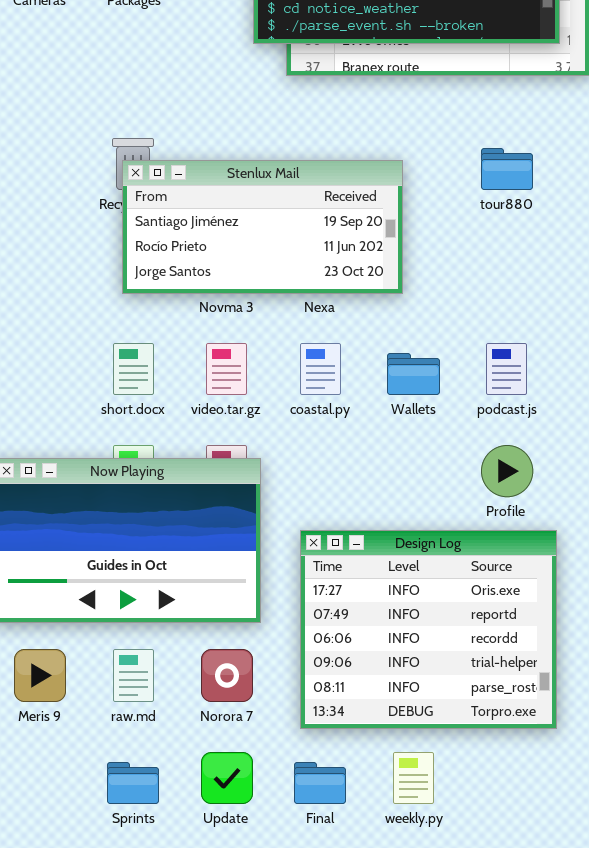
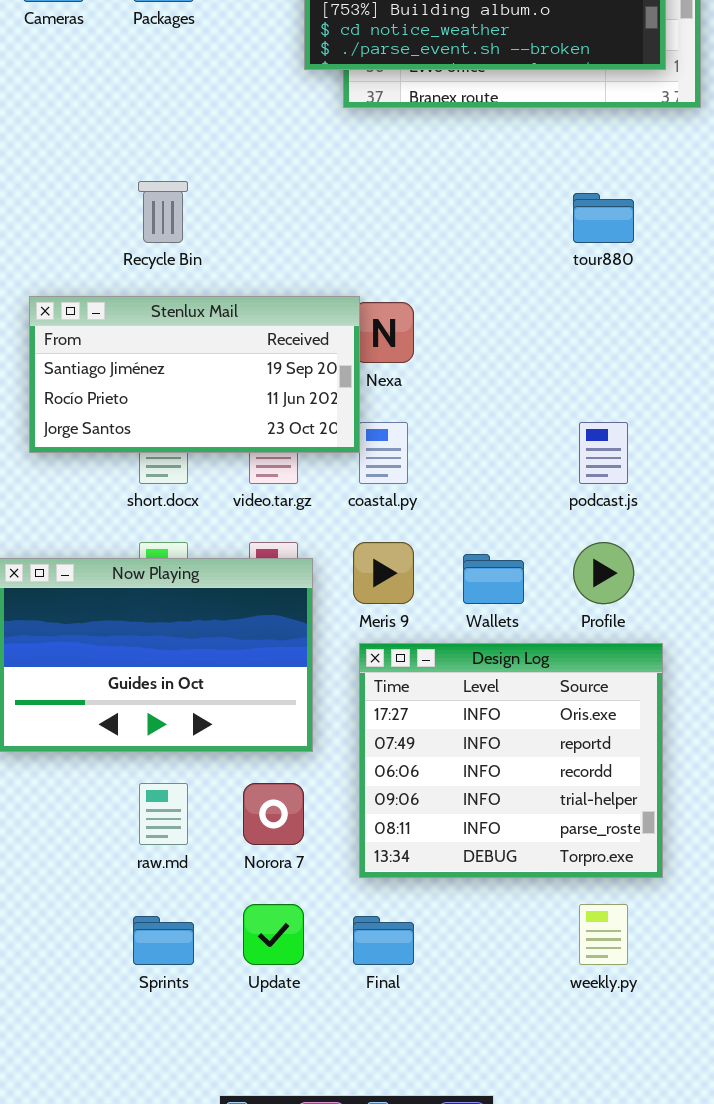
Stenlux Mail: [122,160,403,294] -> [29,296,360,453], moved
Wallets: [387,353,440,395] -> [463,554,524,604], moved
Meris 9: [14,649,66,702] -> [353,542,414,604], moved
weekly.py: [393,752,434,804] -> [579,904,628,965], moved

